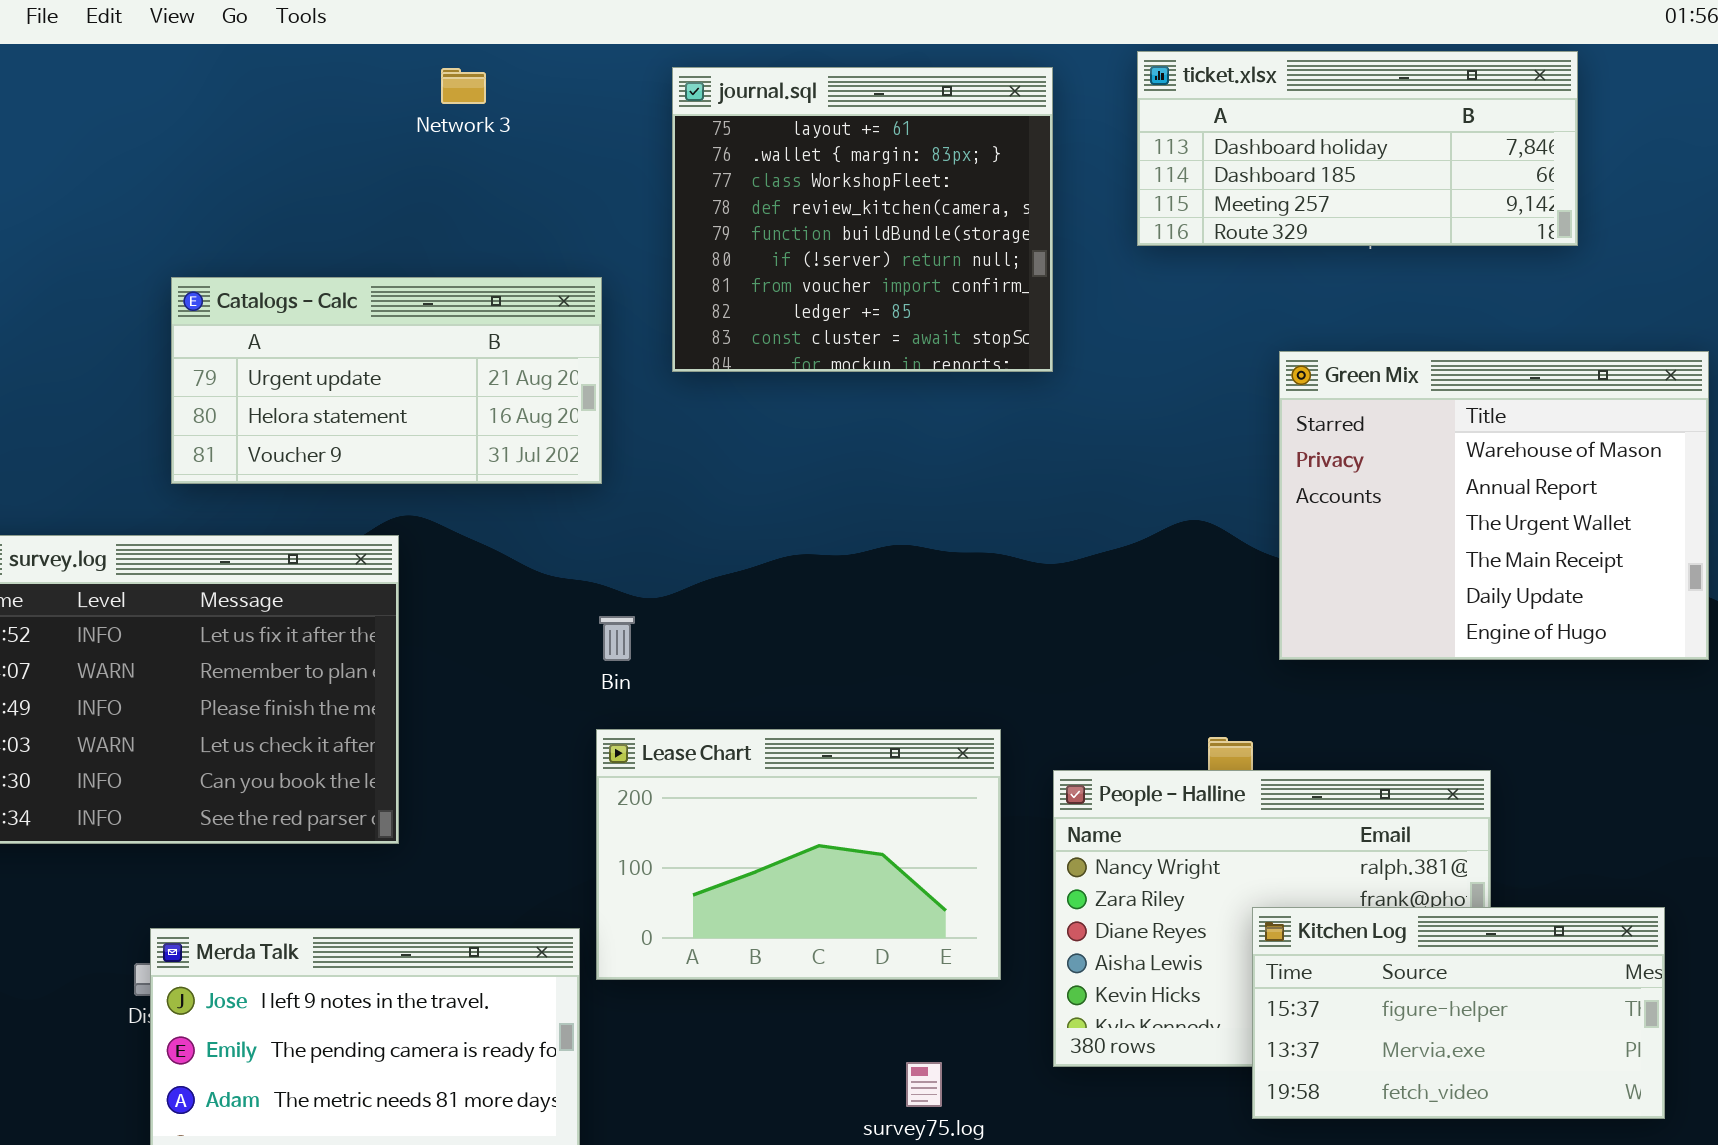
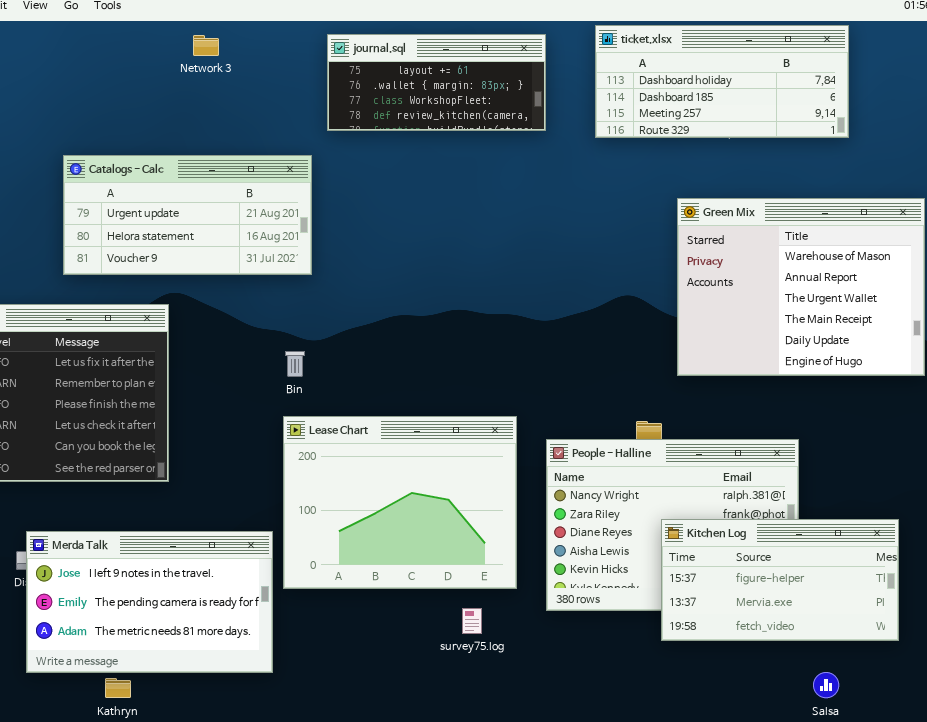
journal.sql: [672,67,1053,372] -> [327,34,546,131], resized
Catalogs - Calc: [171,277,602,484] -> [63,155,312,275], moved
Lease Chart: [596,729,1001,980] -> [283,416,517,589], resized

